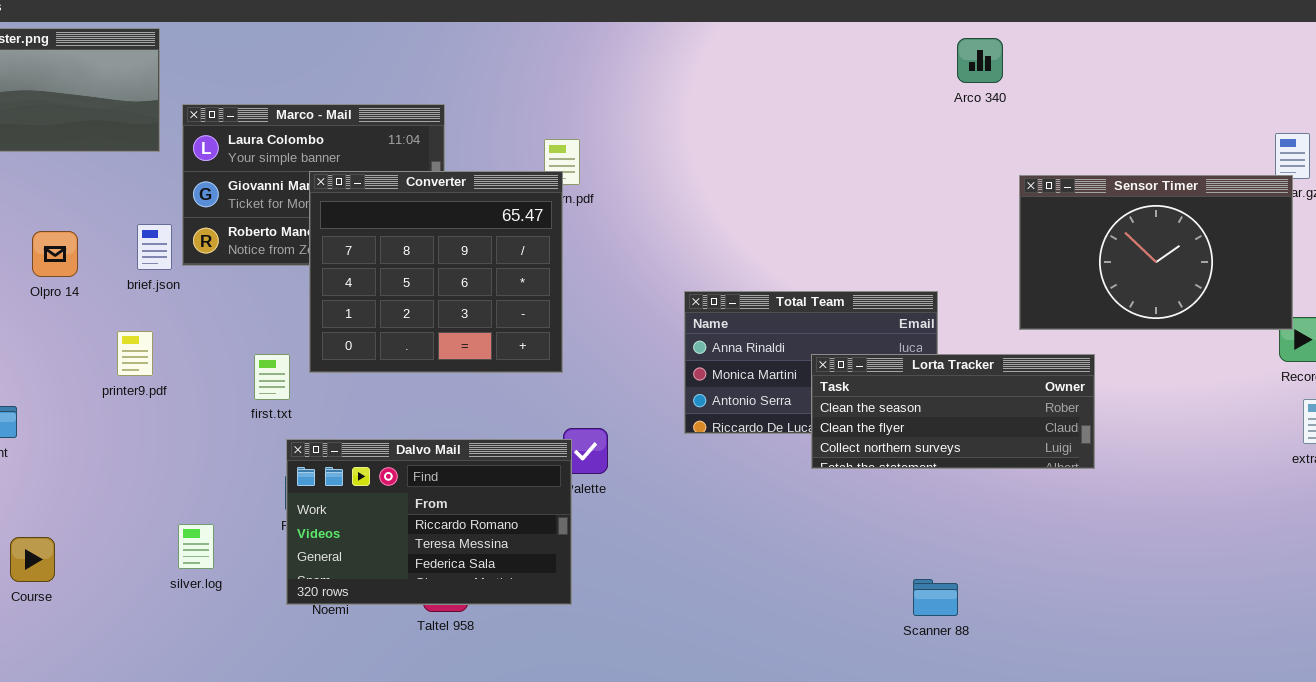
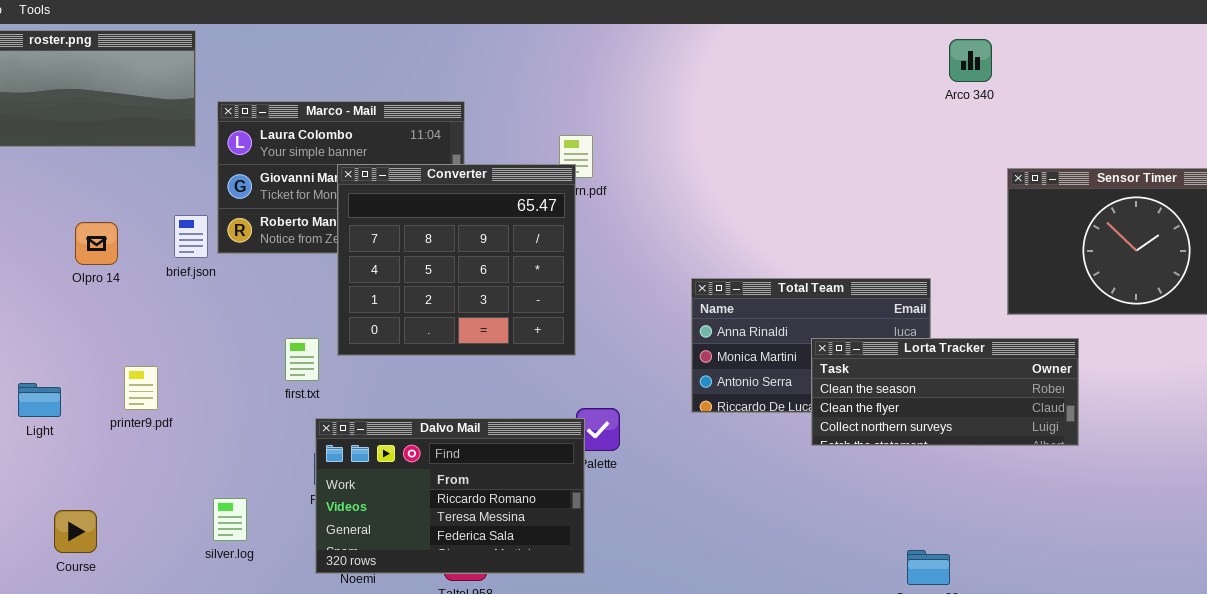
printer9.pdf: [117,331,153,376] -> [124,366,158,410], moved

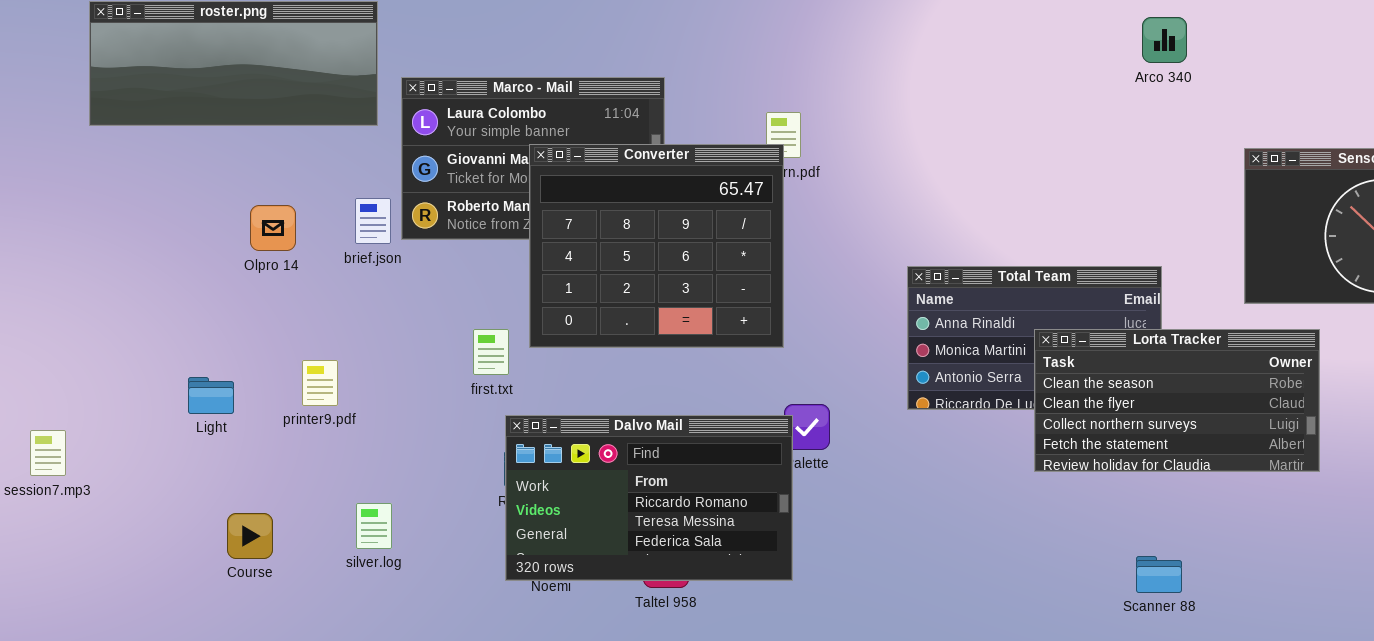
Arco 340: [949,39,992,82] -> [1142,17,1187,63], moved
Lorta Tracker: [811,338,1079,446] -> [1034,329,1320,472], resized
silver.log: [213,498,247,541] -> [356,503,392,549], moved

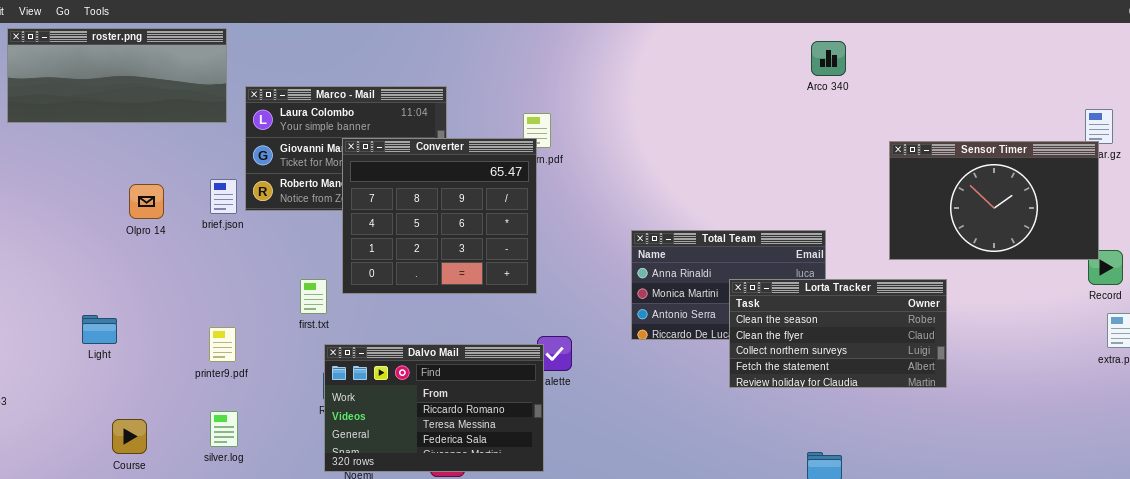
printer9.pdf: [302,360,338,406] -> [209,327,236,362], moved

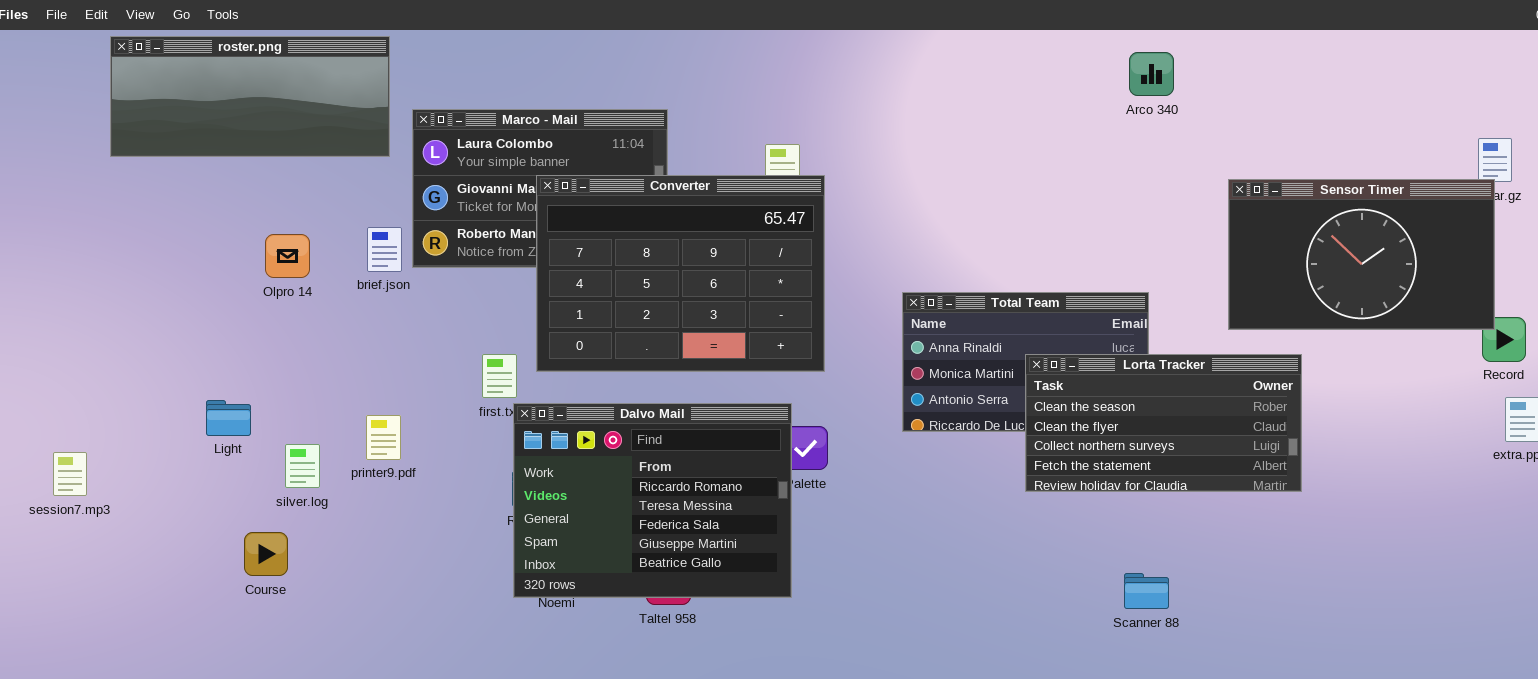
Converter: [342,138,537,294] -> [536,175,825,372], resized
Dalvo Mail: [324,344,544,472] -> [513,403,792,598], resized
silver.log: [210,411,238,447] -> [285,444,320,488], moved

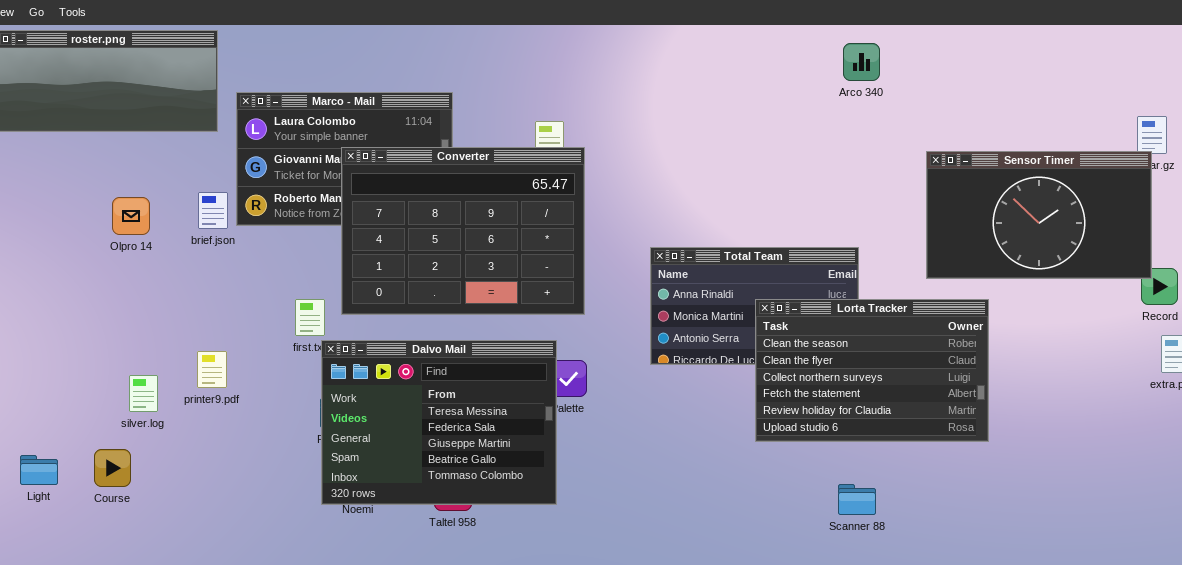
Lorta Tracker: [1025,354,1302,492] -> [755,299,989,442], resized
Light: [206,400,251,436] -> [20,455,58,485], moved
Dalvo Mail: [513,403,792,598] -> [321,340,557,505], scrolled down 1 row

